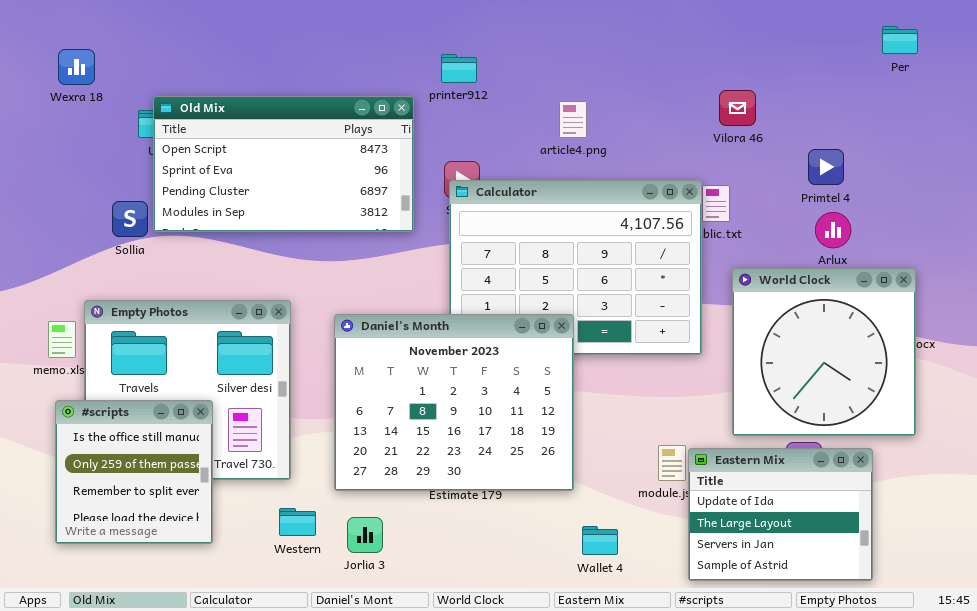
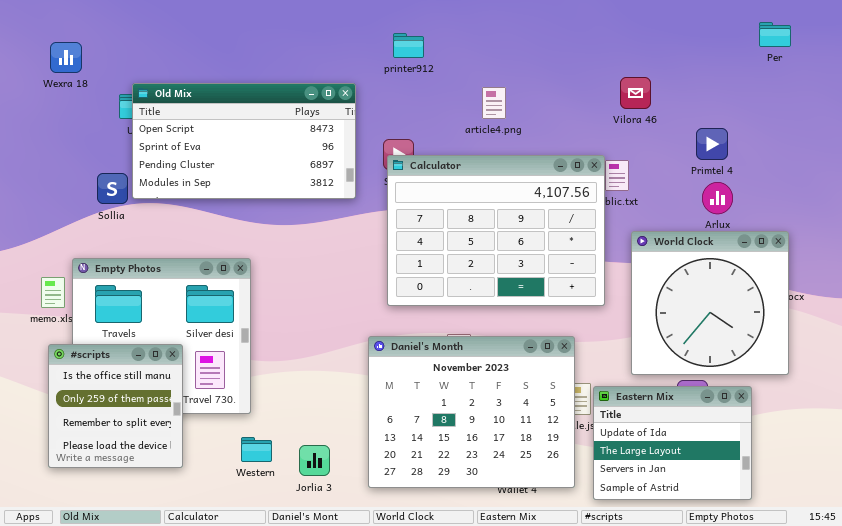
printer912: [441,54,477,83] -> [393,33,424,58], moved
Daniel's Month: [334,314,574,491] -> [368,336,575,488], moved

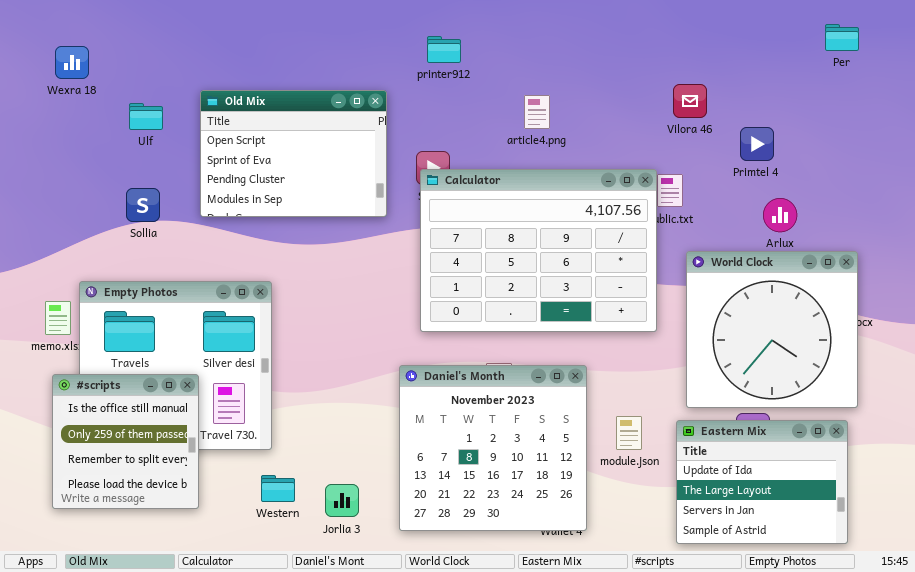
Old Mix: [132,83,356,199] -> [200,90,387,217], resized
Primtel 4: [696,128,728,160] -> [740,127,774,161], moved
Sollia: [97,173,128,204] -> [126,188,160,222], moved
Daniel's Month: [368,336,575,488] -> [399,365,587,531], resized
Eastern Mix: [593,386,752,500] -> [676,420,848,544], moved

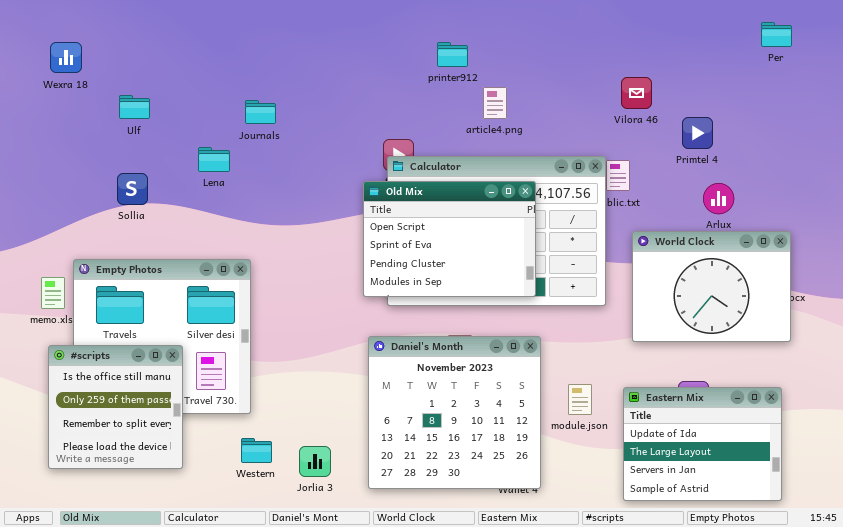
printer912: [427,36,461,63] -> [437,42,468,67], moved
Old Mix: [200,90,387,217] -> [363,181,536,297], moved
World Clock: [686,251,858,408] -> [632,231,791,342], resized

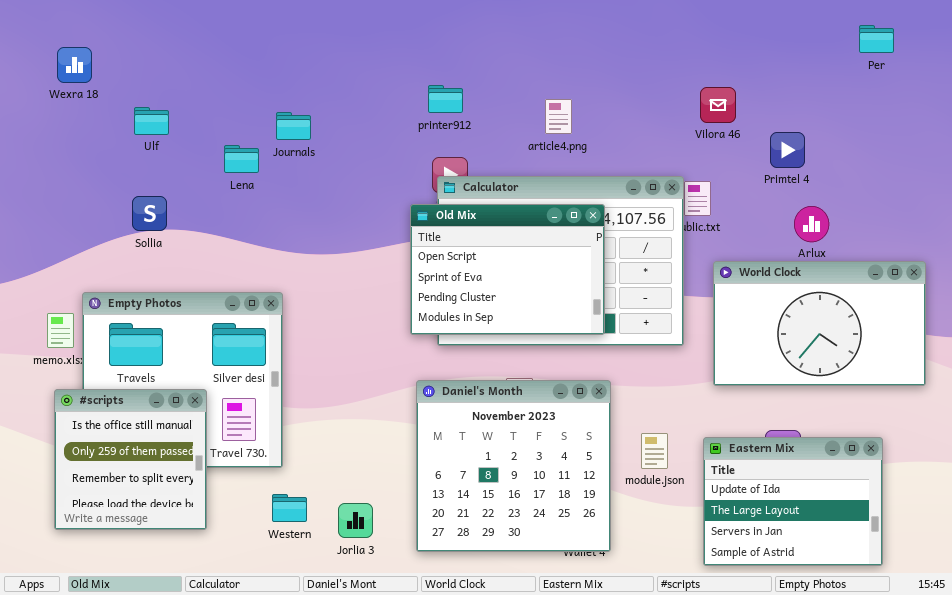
printer912: [437,42,468,67] -> [428,85,463,113], moved
Lena: [198,147,230,172] -> [224,145,259,173], moved
World Clock: [632,231,791,342] -> [713,261,926,386], resized

